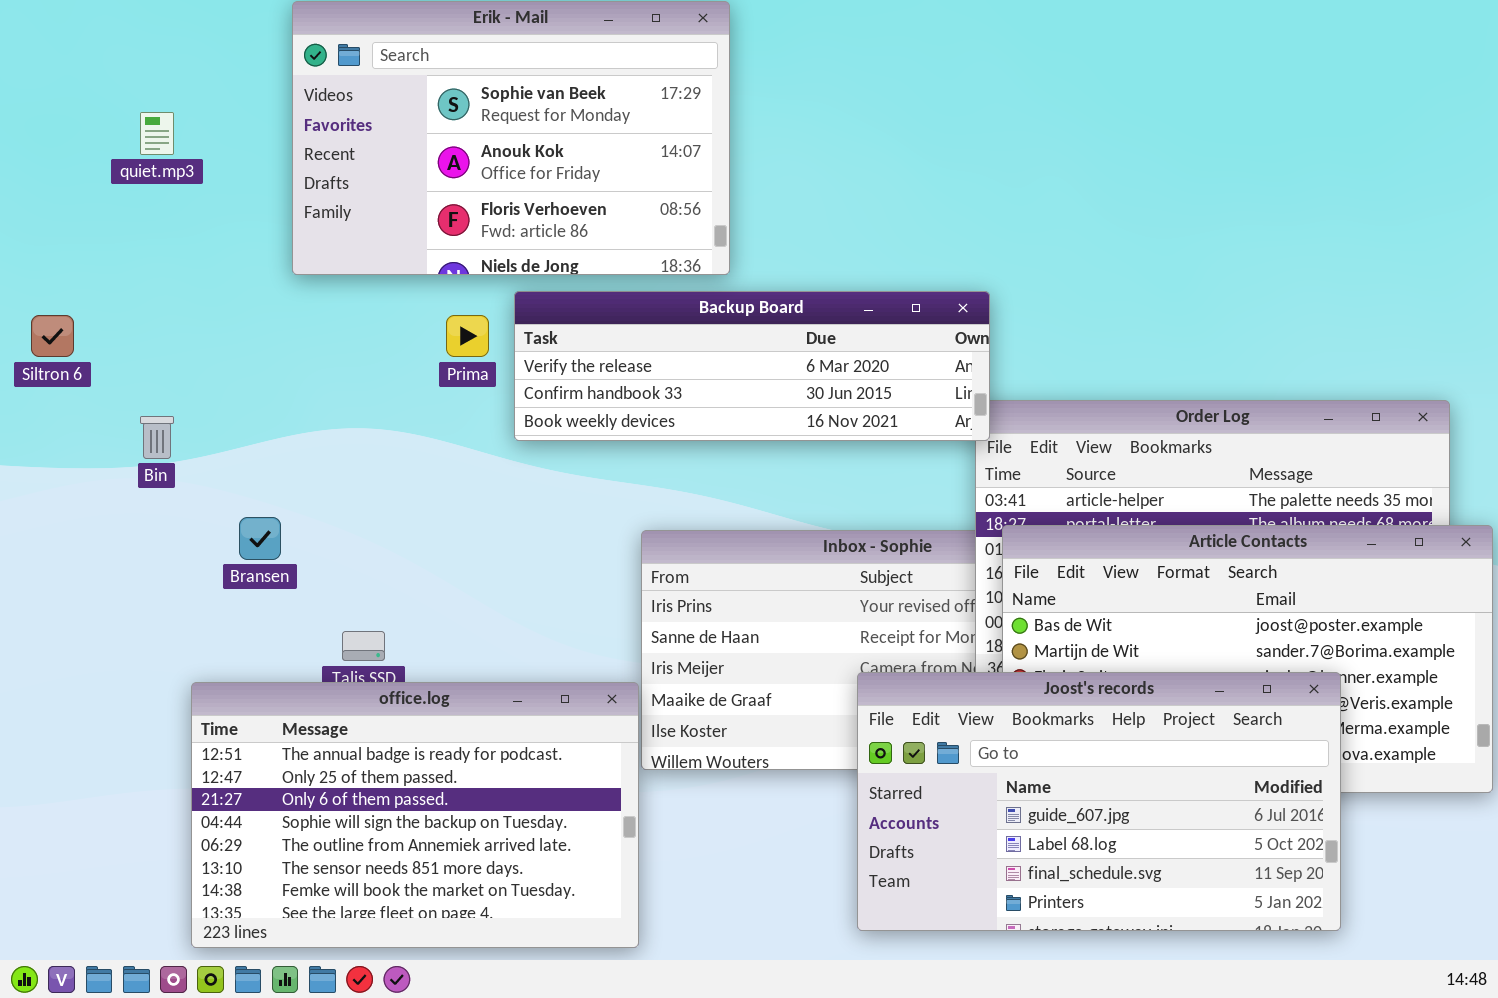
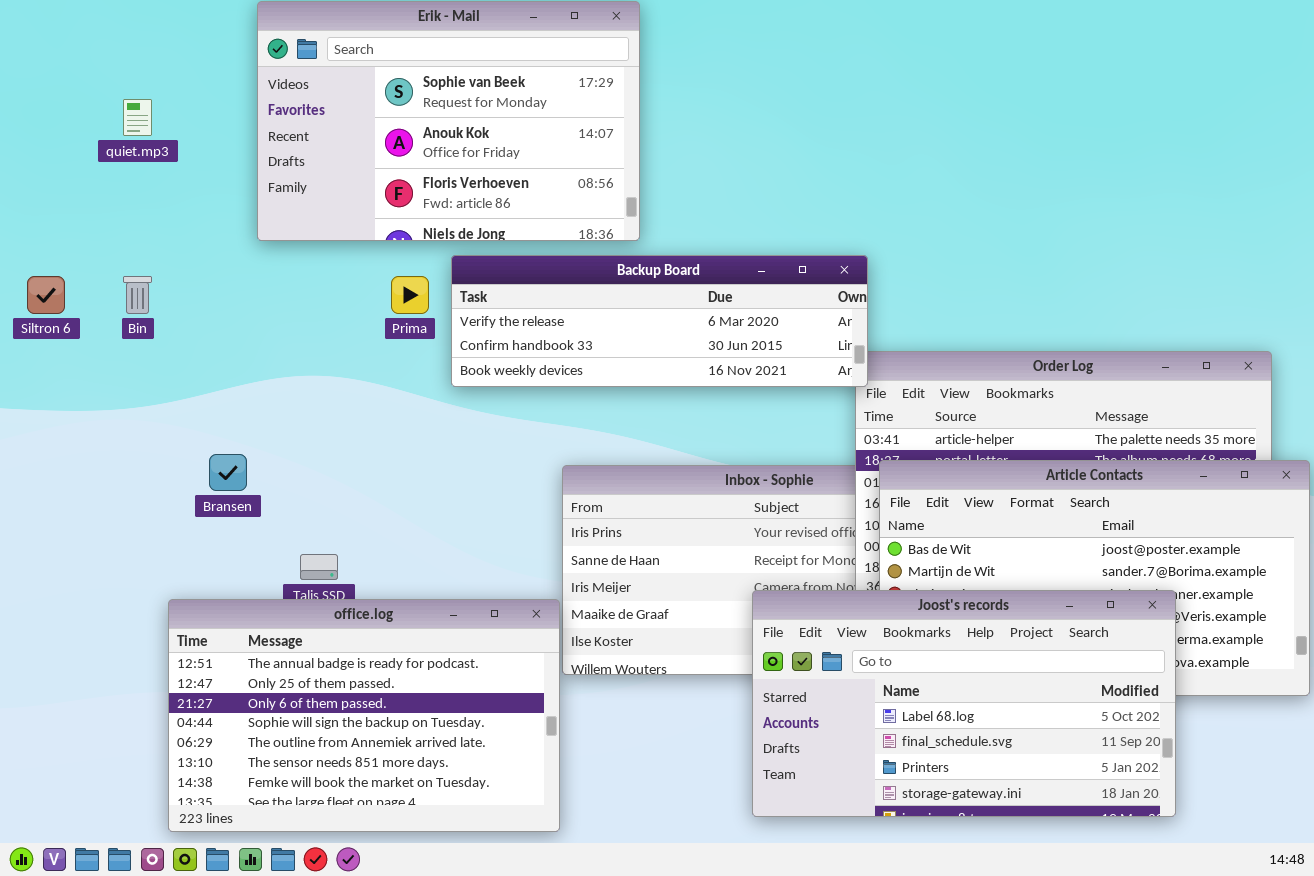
Bin: [140,416,174,459] -> [123,276,152,314], moved
Joost's records: [857,672,1341,931] -> [752,590,1176,817], scrolled down 1 row

